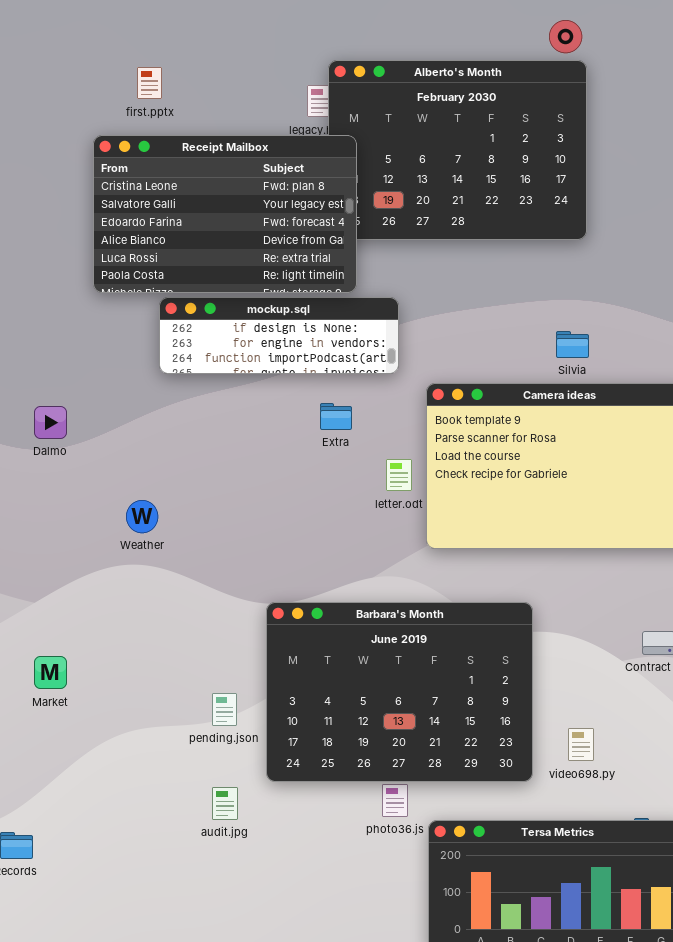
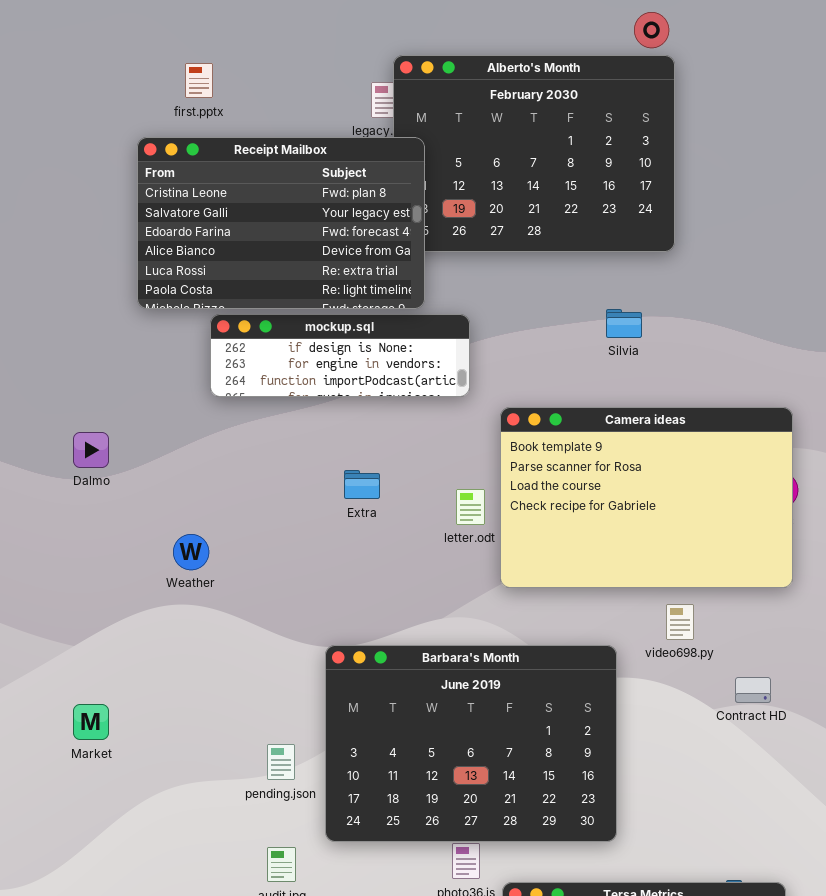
Silvia: [556,331,589,358] -> [606,309,642,338], moved
Extra: [320,403,352,430] -> [344,470,380,499], moved
video698.py: [568,728,594,761] -> [666,604,694,640], moved

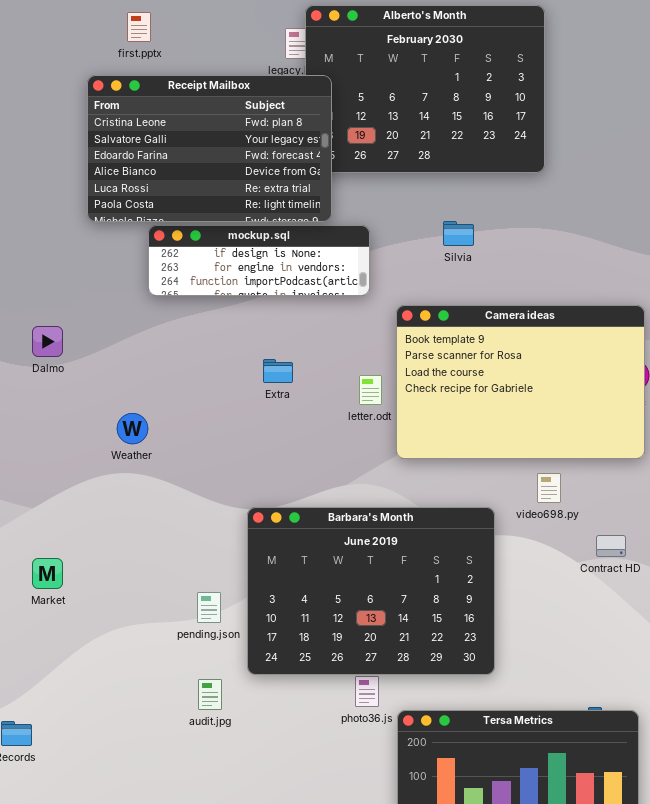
Silvia: [606,309,642,338] -> [443,221,474,246], moved

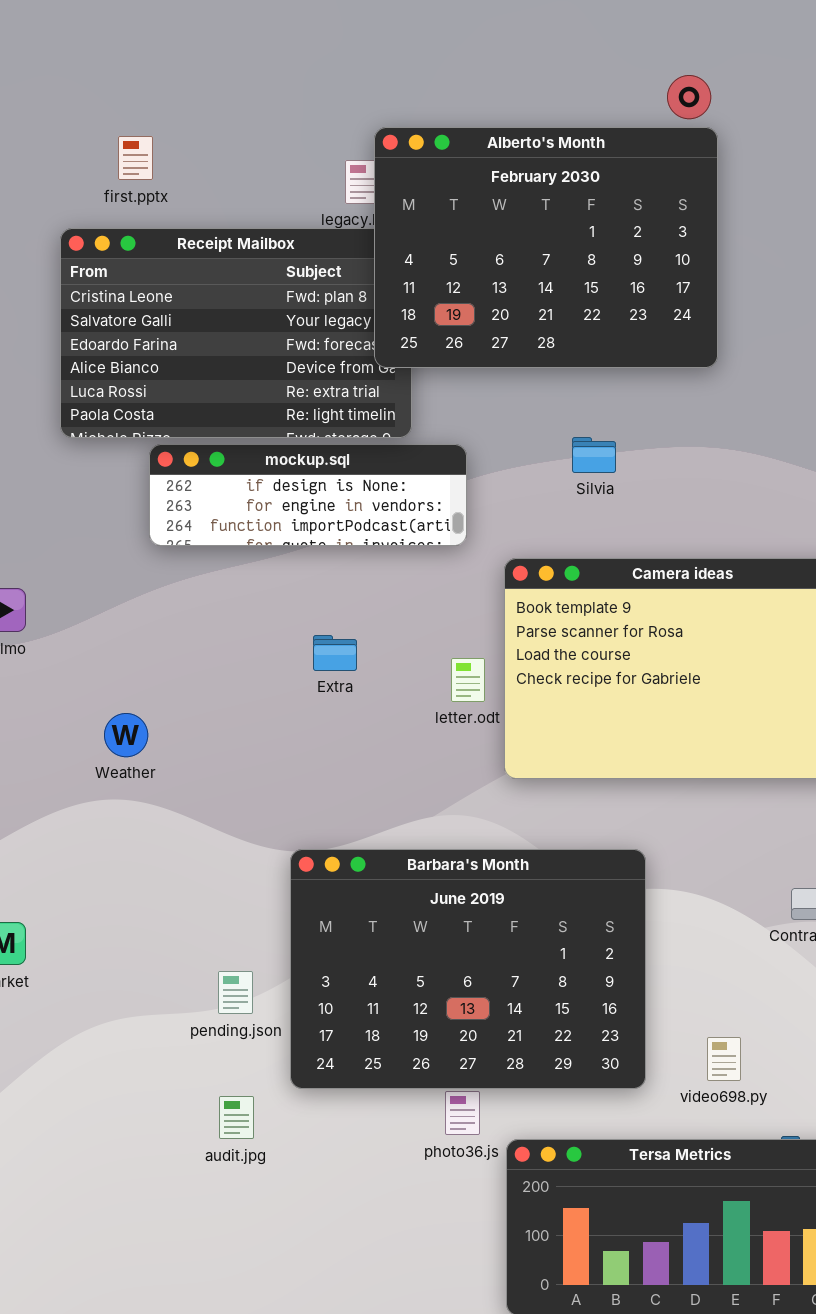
Alberto's Month: [305,5,545,173] -> [374,127,718,368], raised
video698.py: [537,473,561,503] -> [707,1037,741,1081], moved

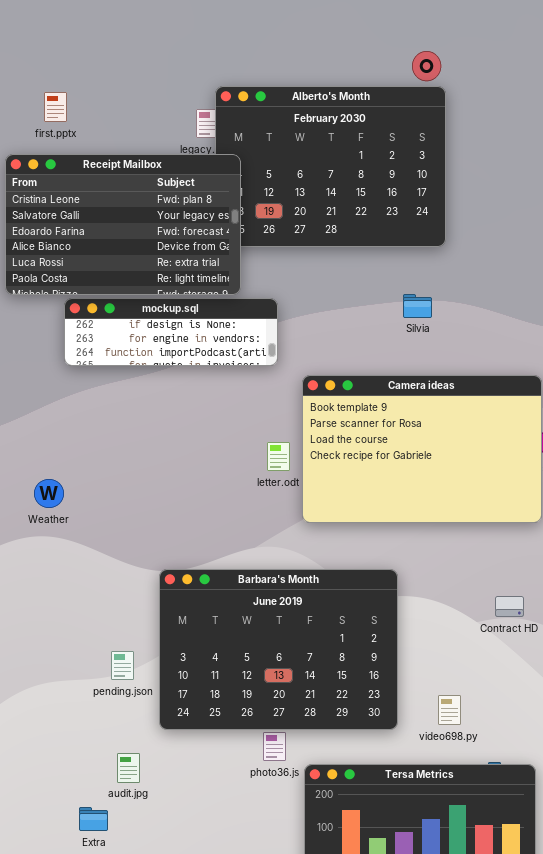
Receipt Mailbox: [60,228,412,438] -> [5,154,241,295], raised
Silvia: [572,437,616,473] -> [403,294,432,318], moved
Extra: [313,635,357,671] -> [79,807,108,831], moved
audit.jpg: [219,1096,254,1139] -> [117,753,140,783], moved

